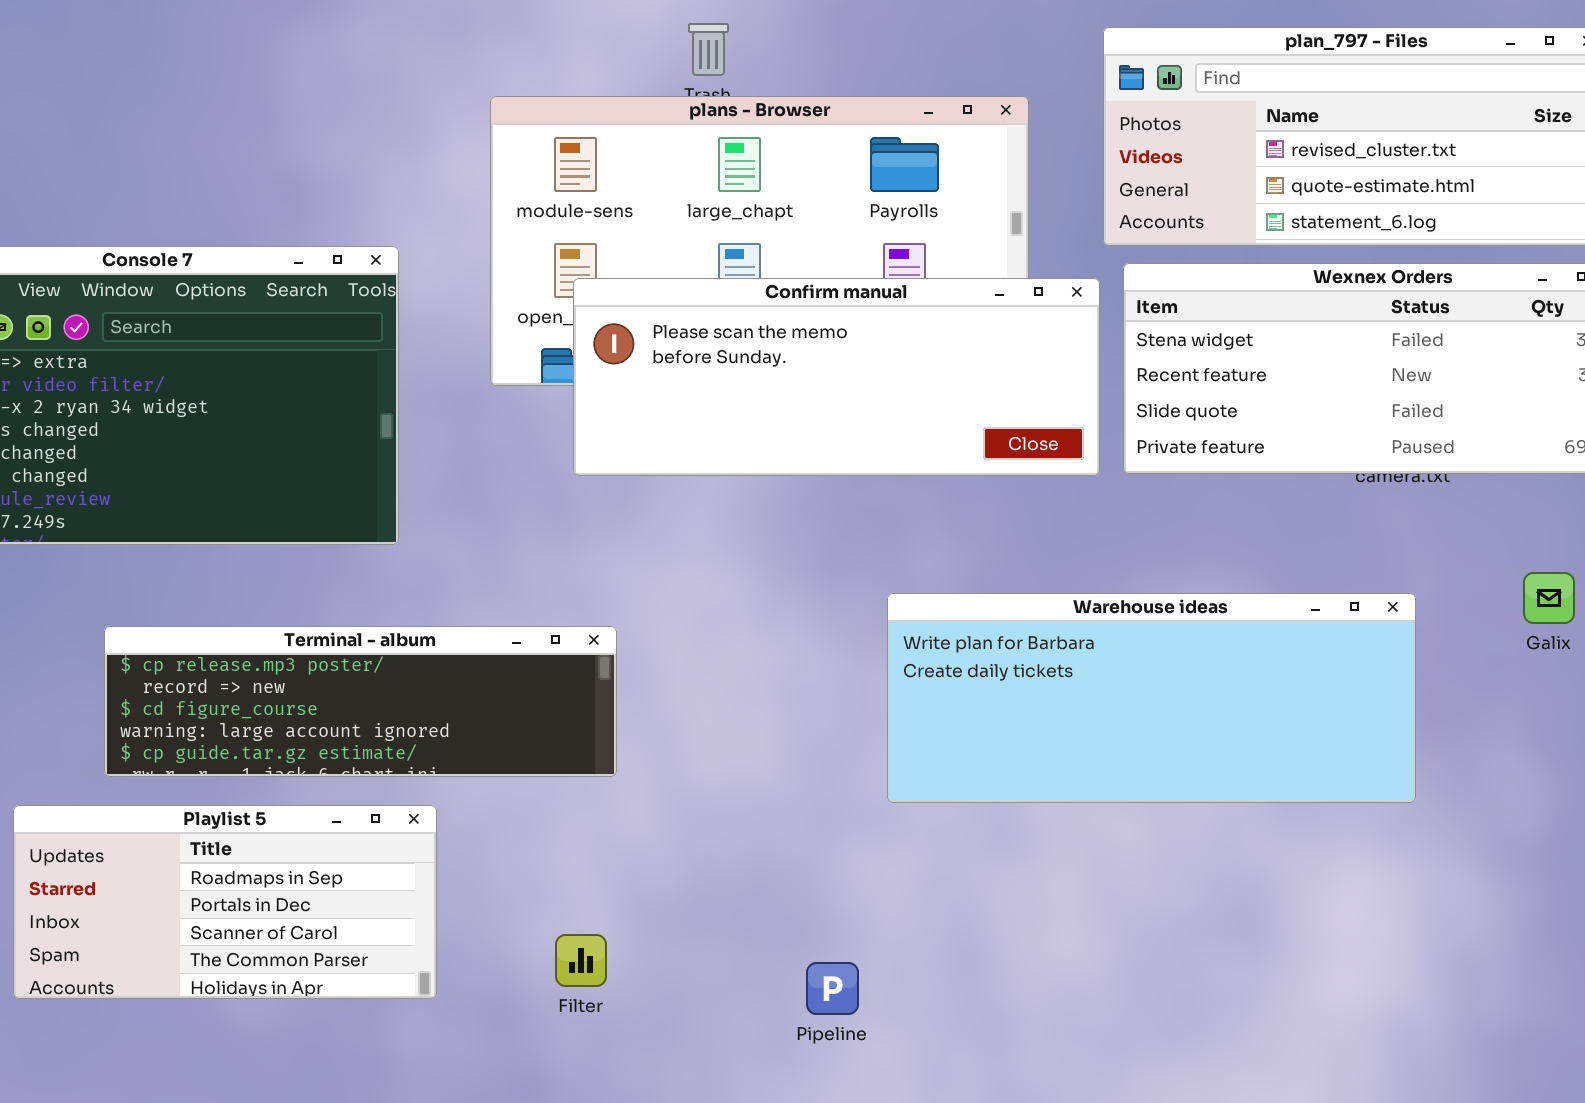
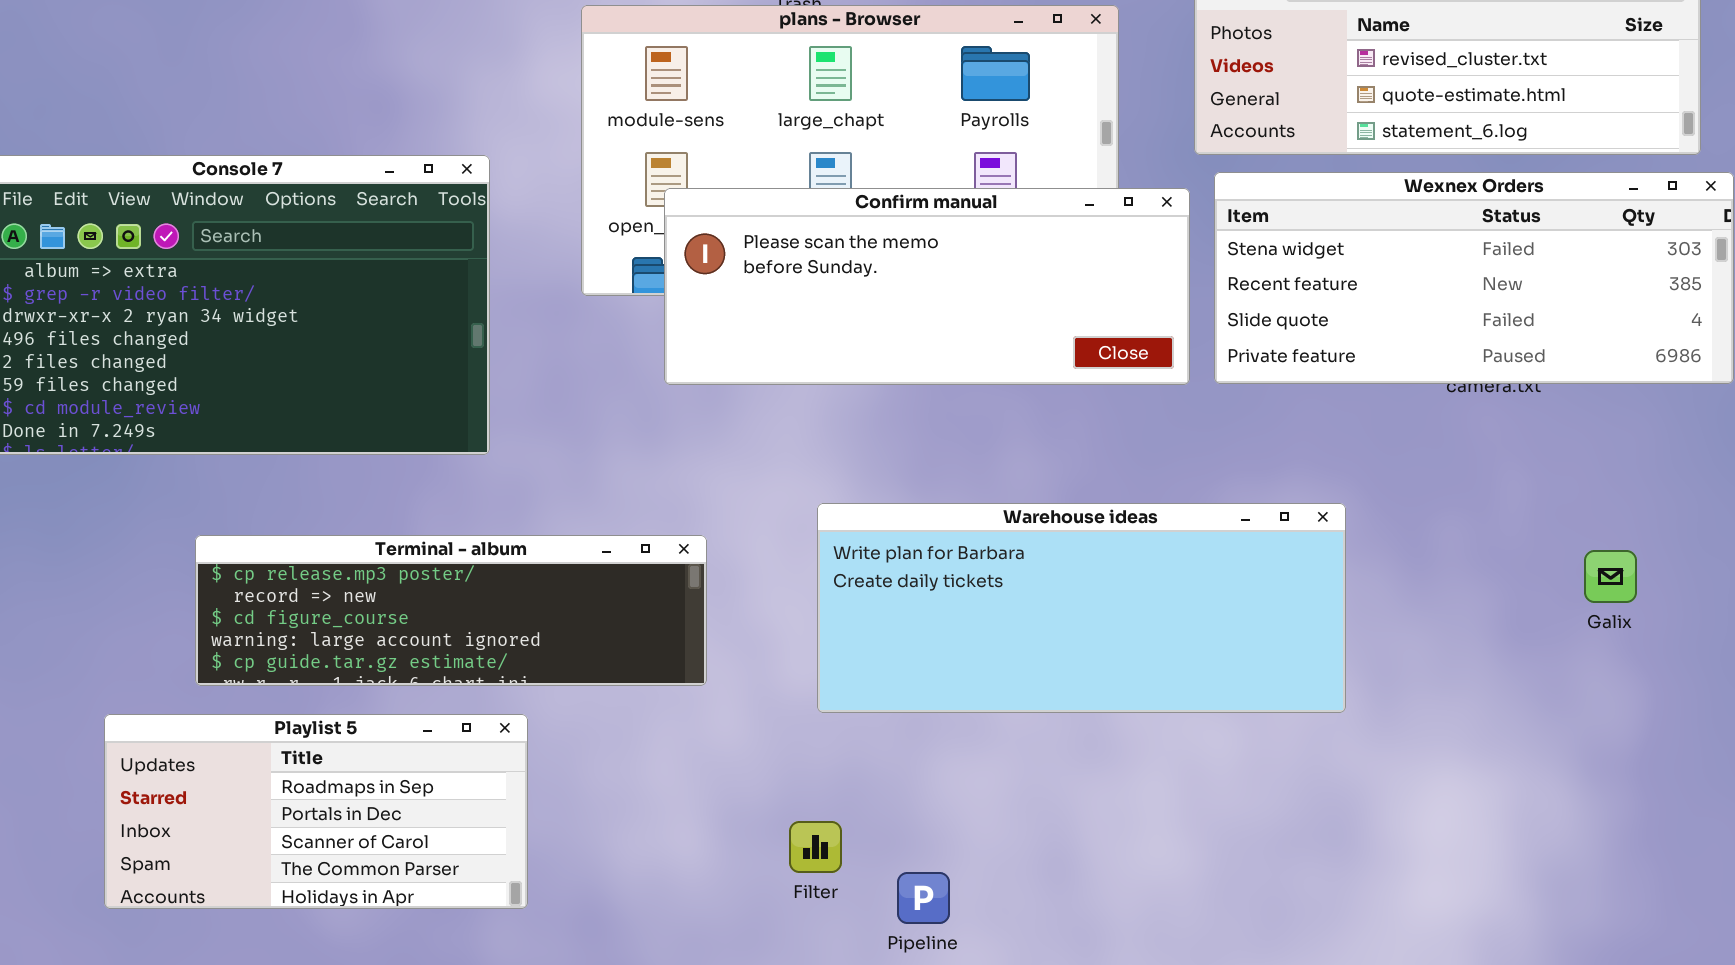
Galix: [1523,572,1575,624] -> [1584,550,1637,603], moved
Warehouse ideas: [887,593,1416,803] -> [817,503,1346,713], moved
Filter: [555,934,607,987] -> [789,821,842,873], moved

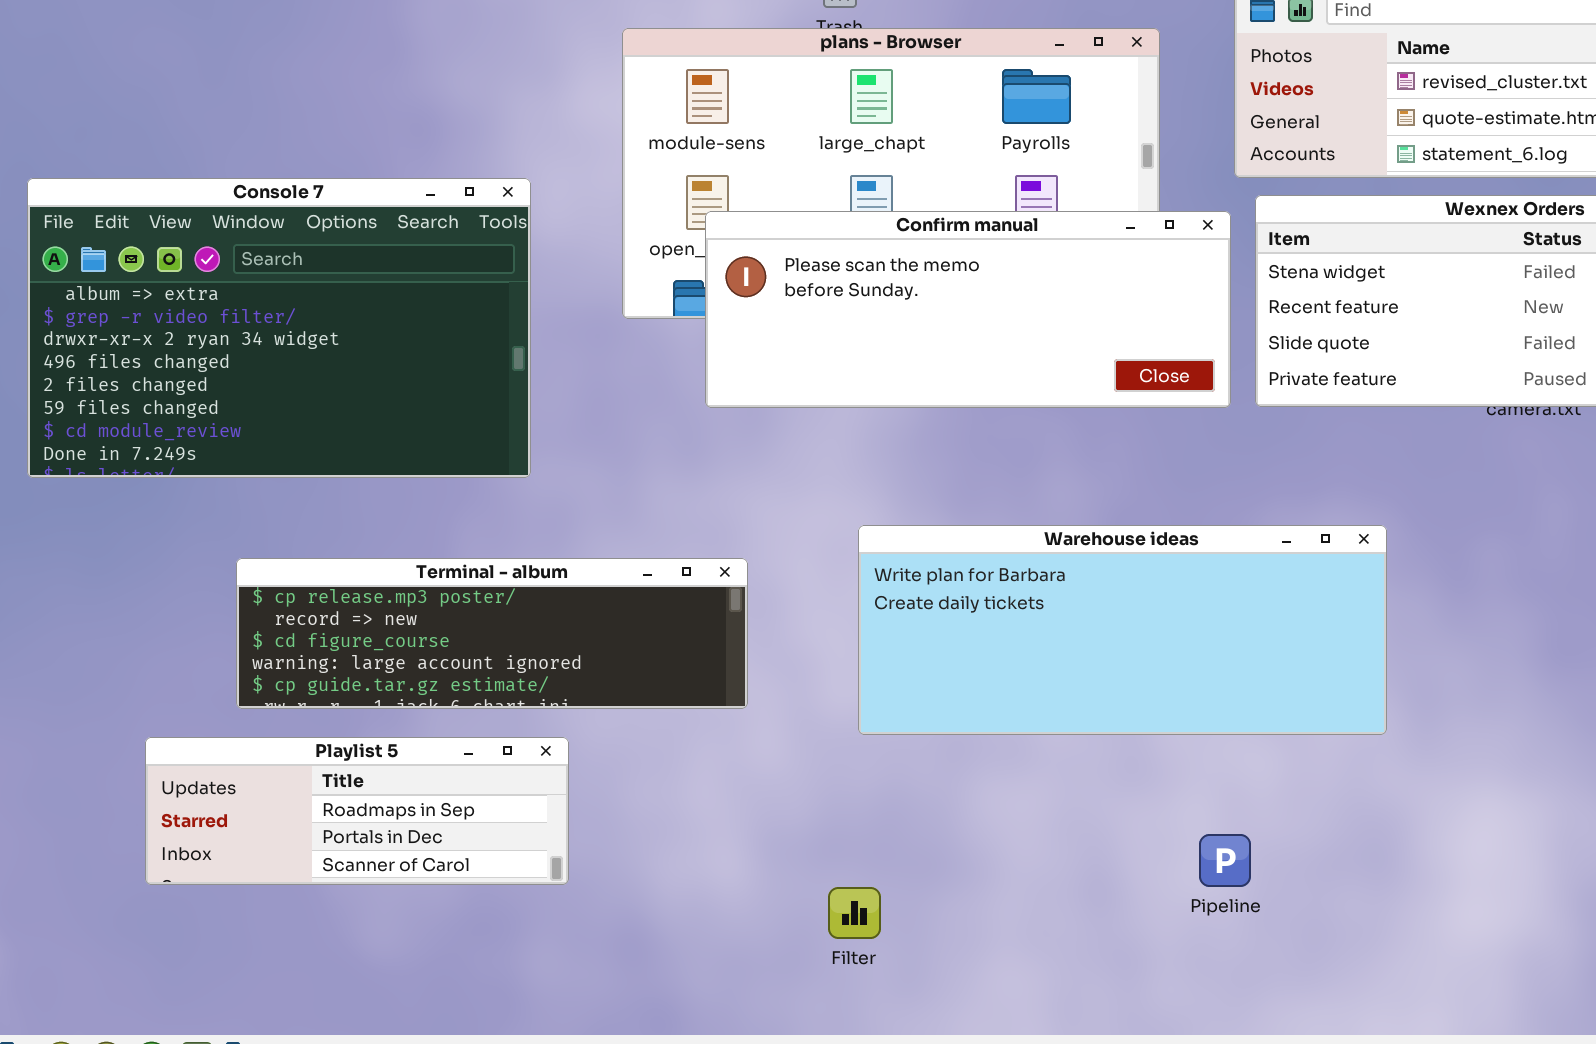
Playlist 5: [104,714,528,909] -> [145,737,569,885], resized
Filter: [789,821,842,873] -> [828,887,881,939], moved
Pipeline: [897,872,950,924] -> [1199,834,1251,887], moved

